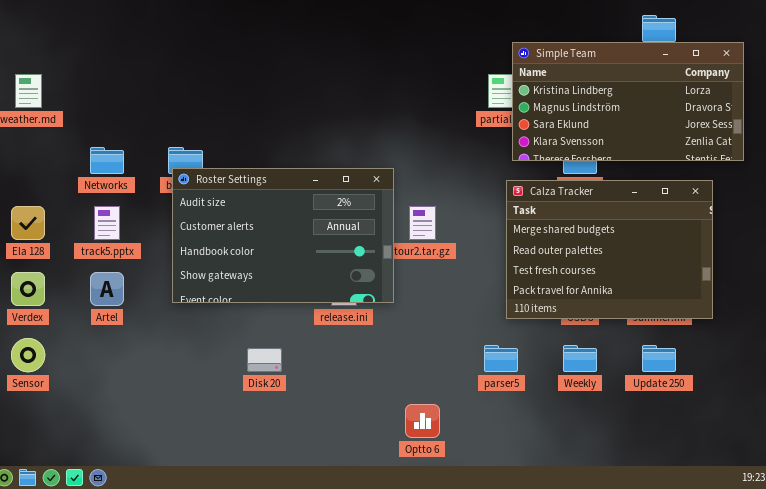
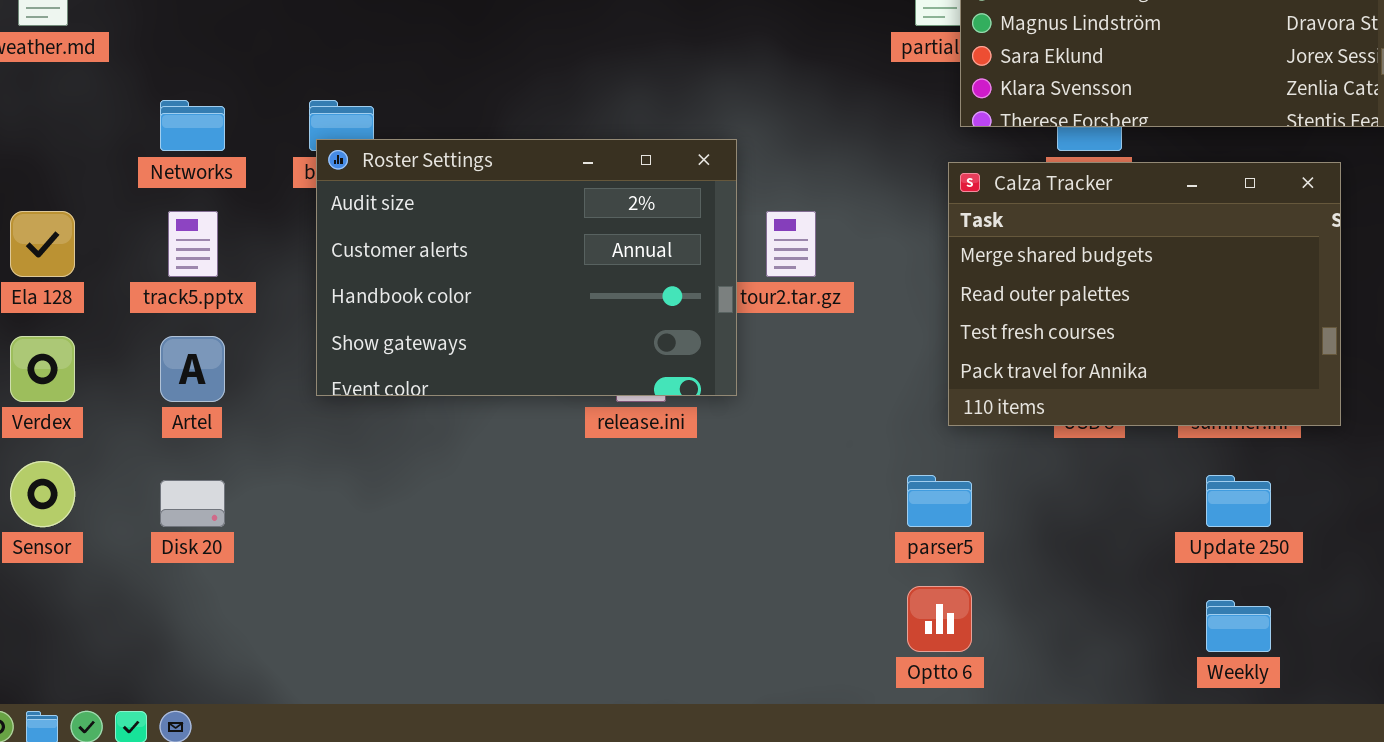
Weekly: [563,345,597,372] -> [1206,600,1271,652], moved
Disk 20: [247,348,282,372] -> [160,480,225,527], moved
Optto 6: [405,404,440,438] -> [907,586,972,652], moved

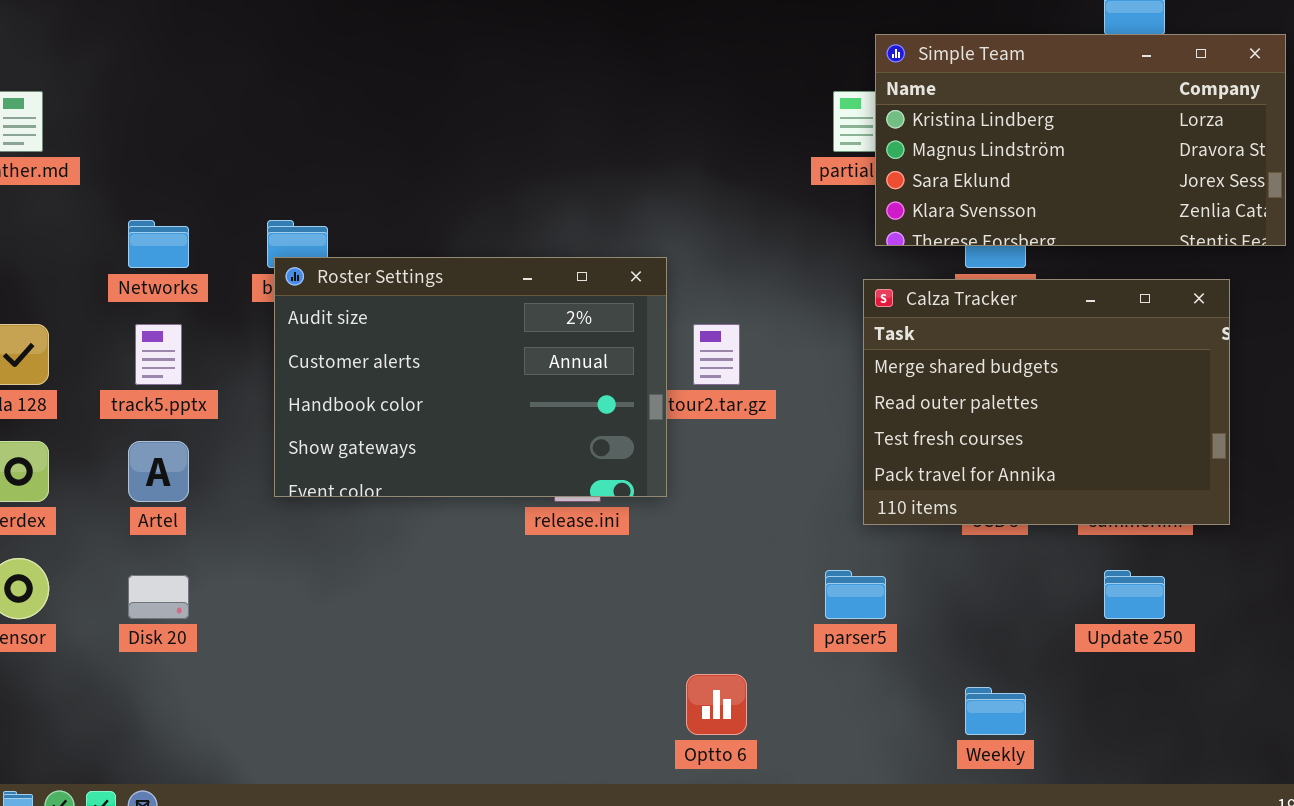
Optto 6: [907,586,972,652] -> [686,674,747,735], moved
Weekly: [1206,600,1271,652] -> [965,687,1026,735], moved

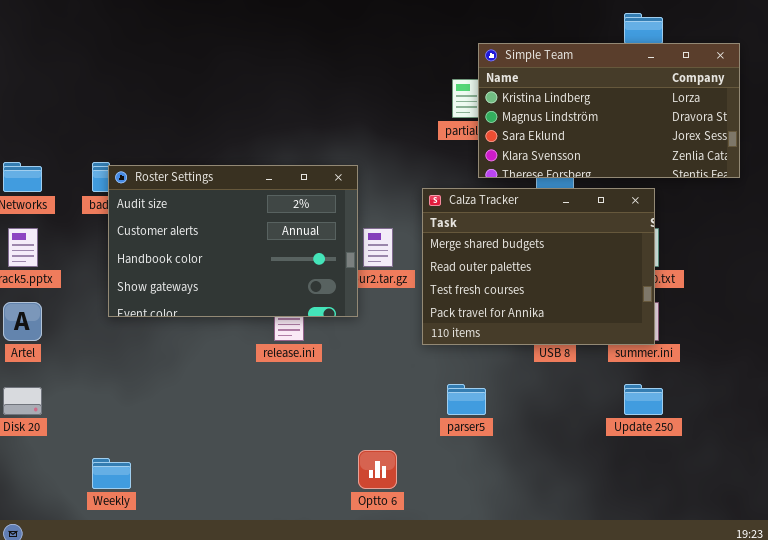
Roster Settings: [274,257,667,497] -> [108,165,358,317], moved
Calza Tracker: [863,279,1230,525] -> [422,188,655,345], moved
Weekly: [965,687,1026,735] -> [92,458,131,489], moved

